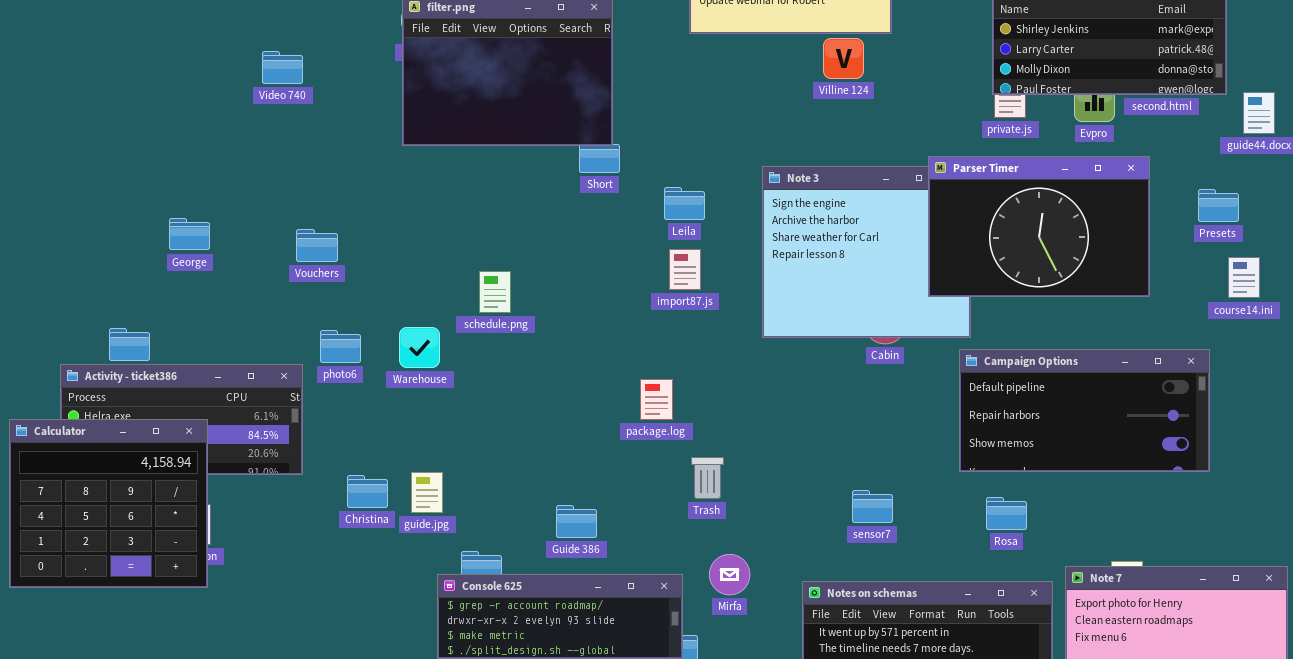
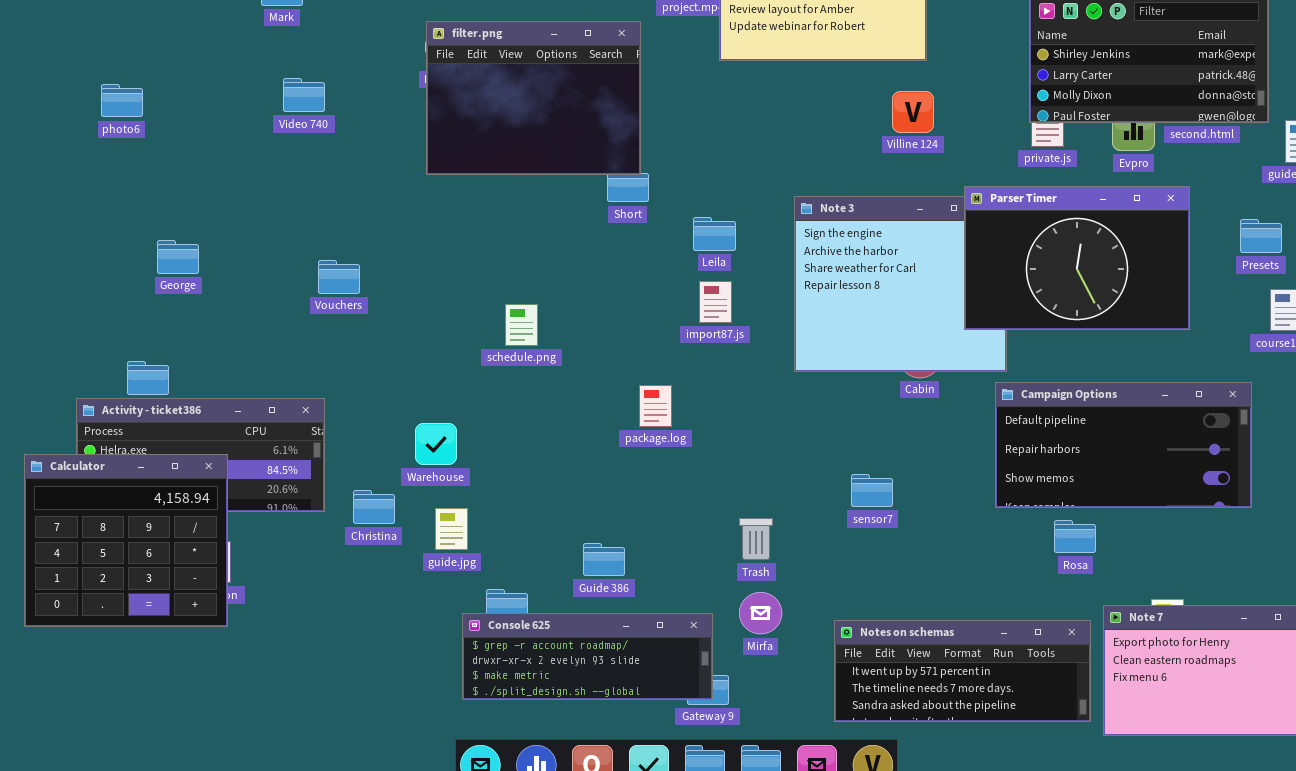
Villine 124: [823,38,864,79] -> [892,91,934,133], moved
George: [169,218,210,250] -> [157,240,199,274], moved
Warehouse: [399,327,440,368] -> [415,423,457,465], moved
photo6: [320,330,361,363] -> [101,84,143,117], moved
package.log: [640,379,673,420] -> [639,385,672,427], moved
Trash: [691,457,724,499] -> [739,518,773,560], moved
Christina: [347,475,388,508] -> [353,490,395,524], moved
sensor7: [852,490,893,523] -> [851,474,893,507], moved
Rosa: [986,497,1027,530] -> [1054,520,1096,553], moved

